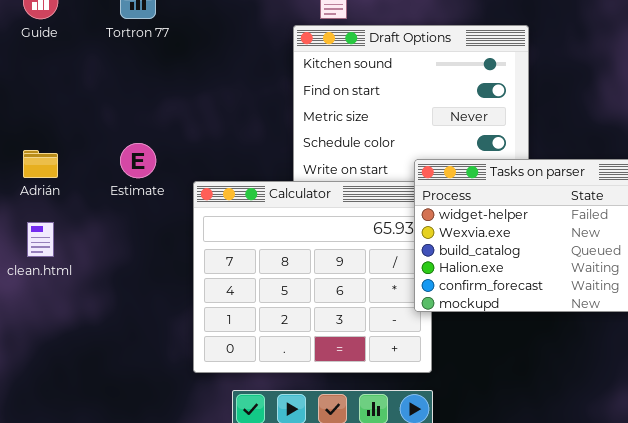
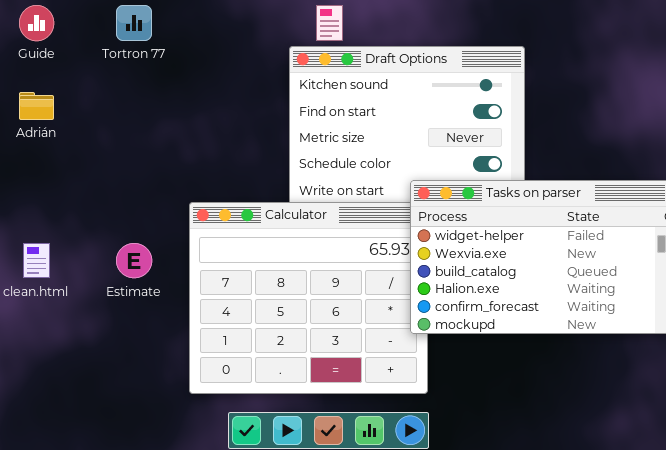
Estimate: [120,143,156,178] -> [116,243,152,278], moved
Adrián: [23,150,58,178] -> [19,92,54,120], moved

